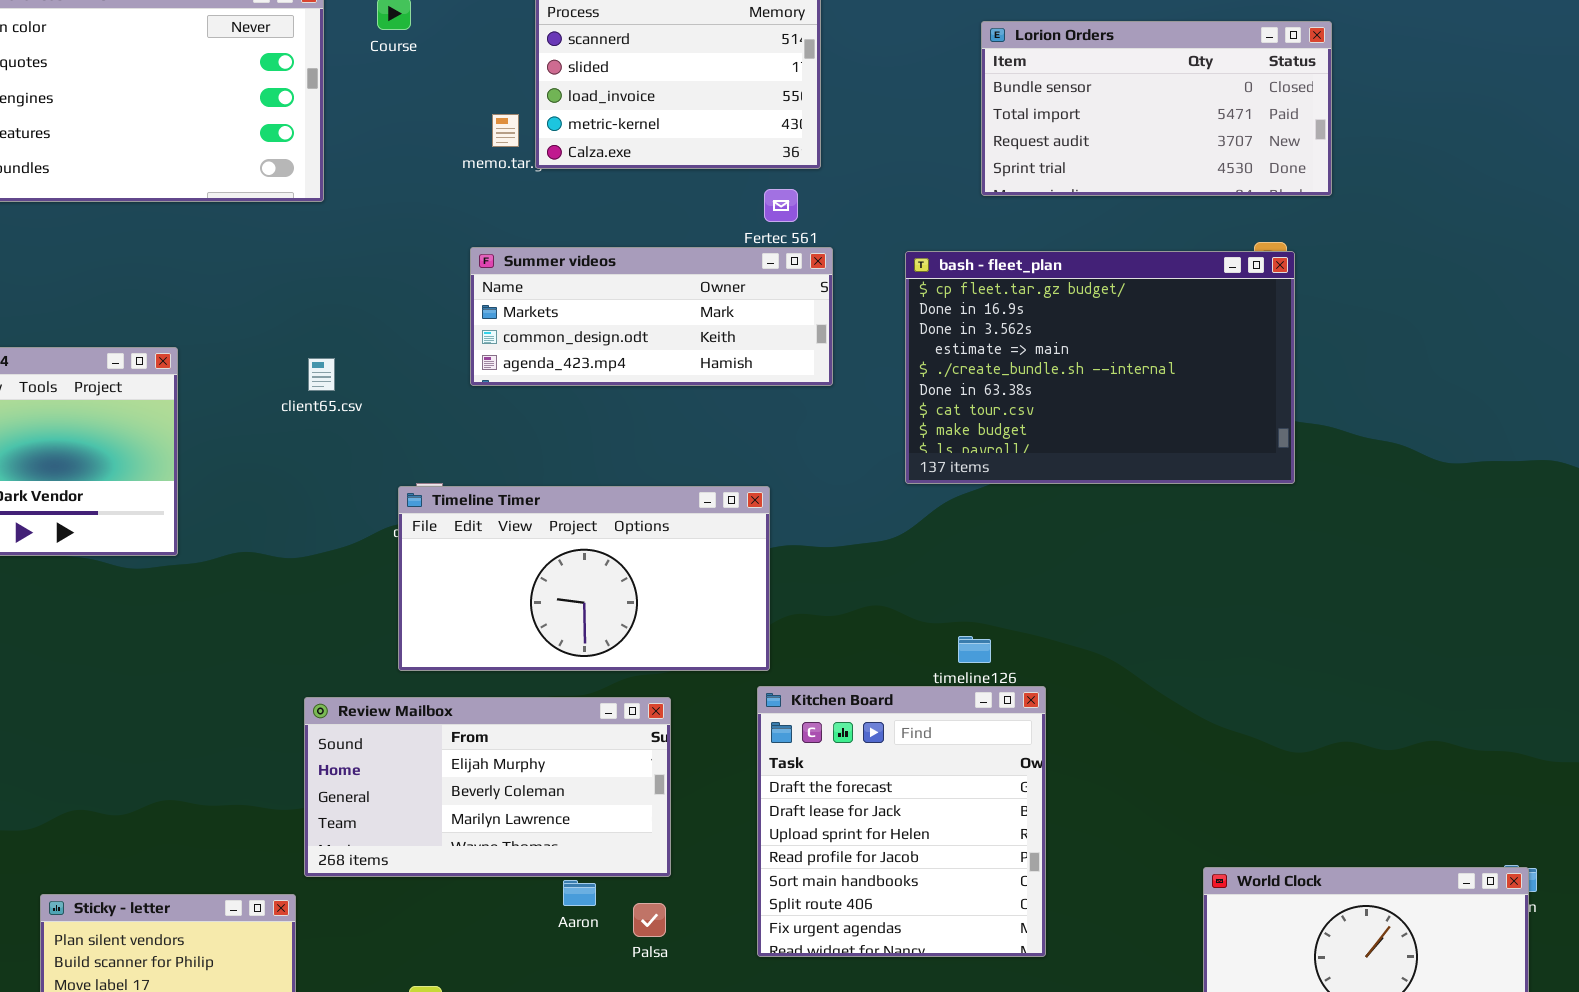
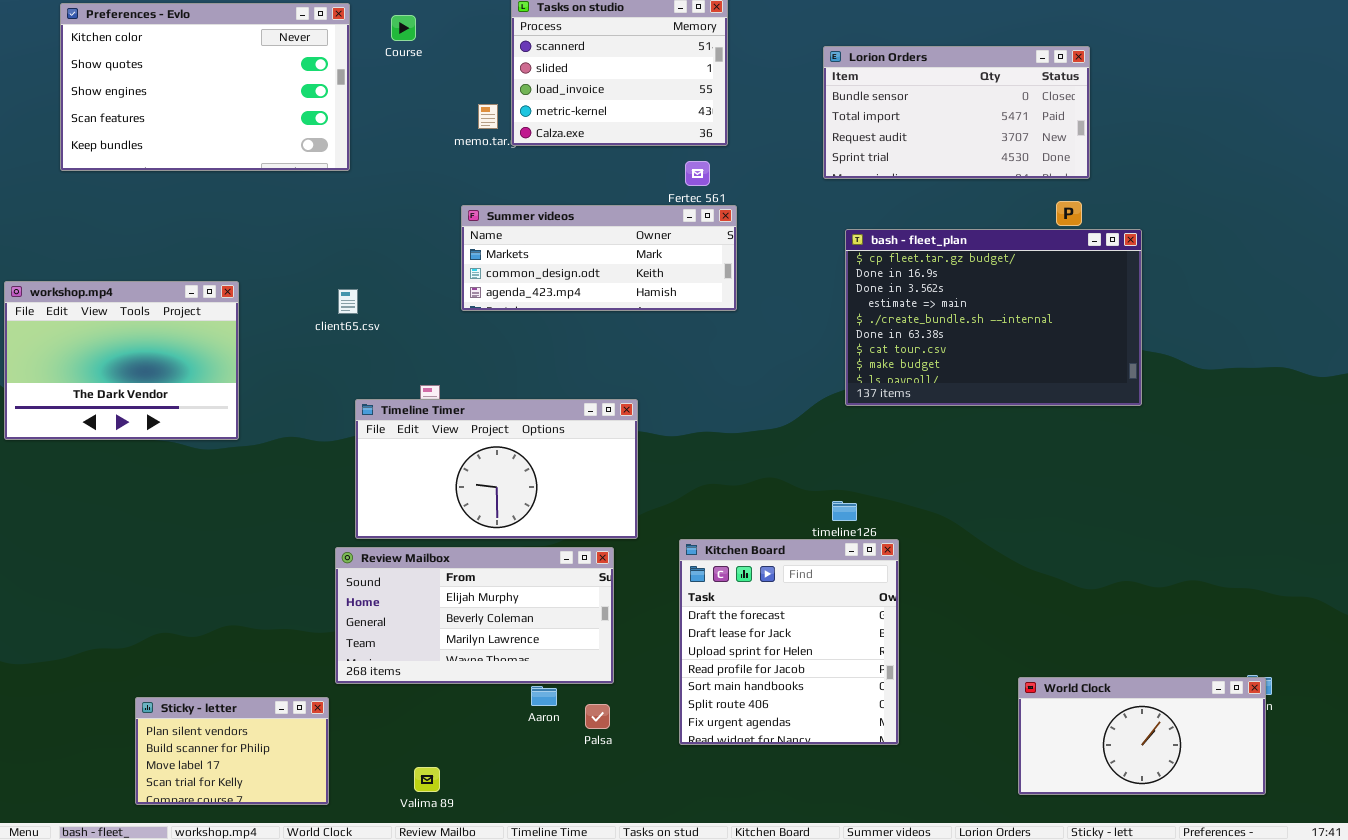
Lorion Orders: [981,21,1332,196] -> [823,46,1090,179], moved
bash - fleet_plan: [905,251,1295,484] -> [845,229,1142,406], moved
Timeline Timer: [398,486,770,671] -> [355,399,638,539], moved

